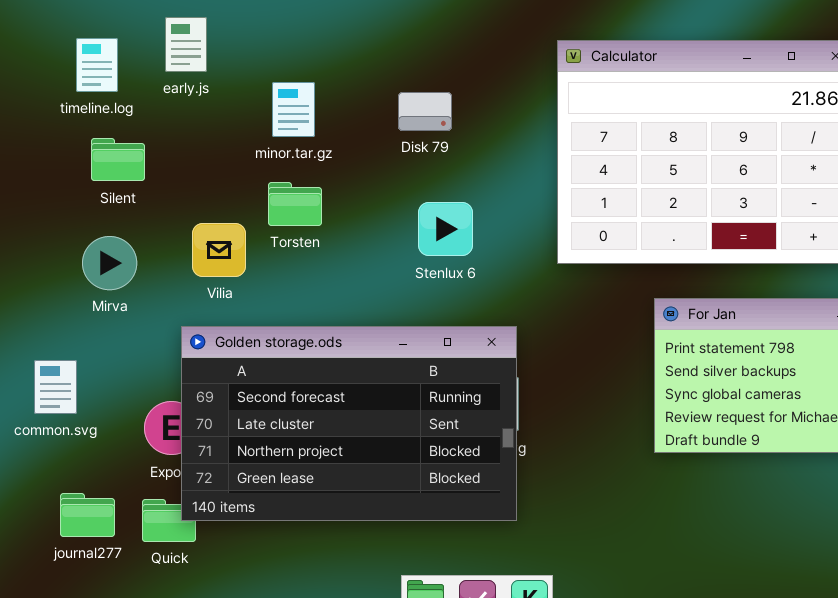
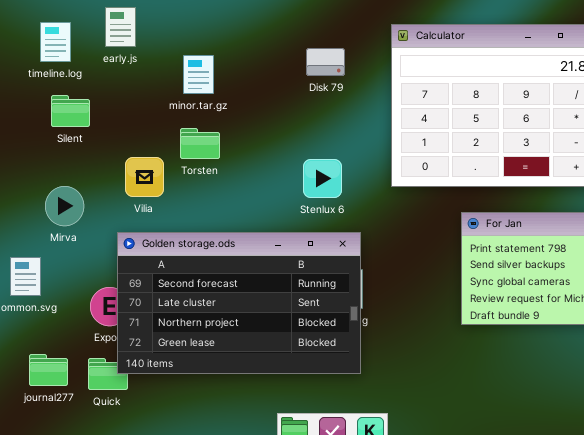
Disk 79: [398,92,452,131] -> [306,48,345,76], moved
Stenlux 6: [418,202,473,256] -> [303,159,342,198], moved
Mirva: [82,236,137,290] -> [45,186,84,226], moved

